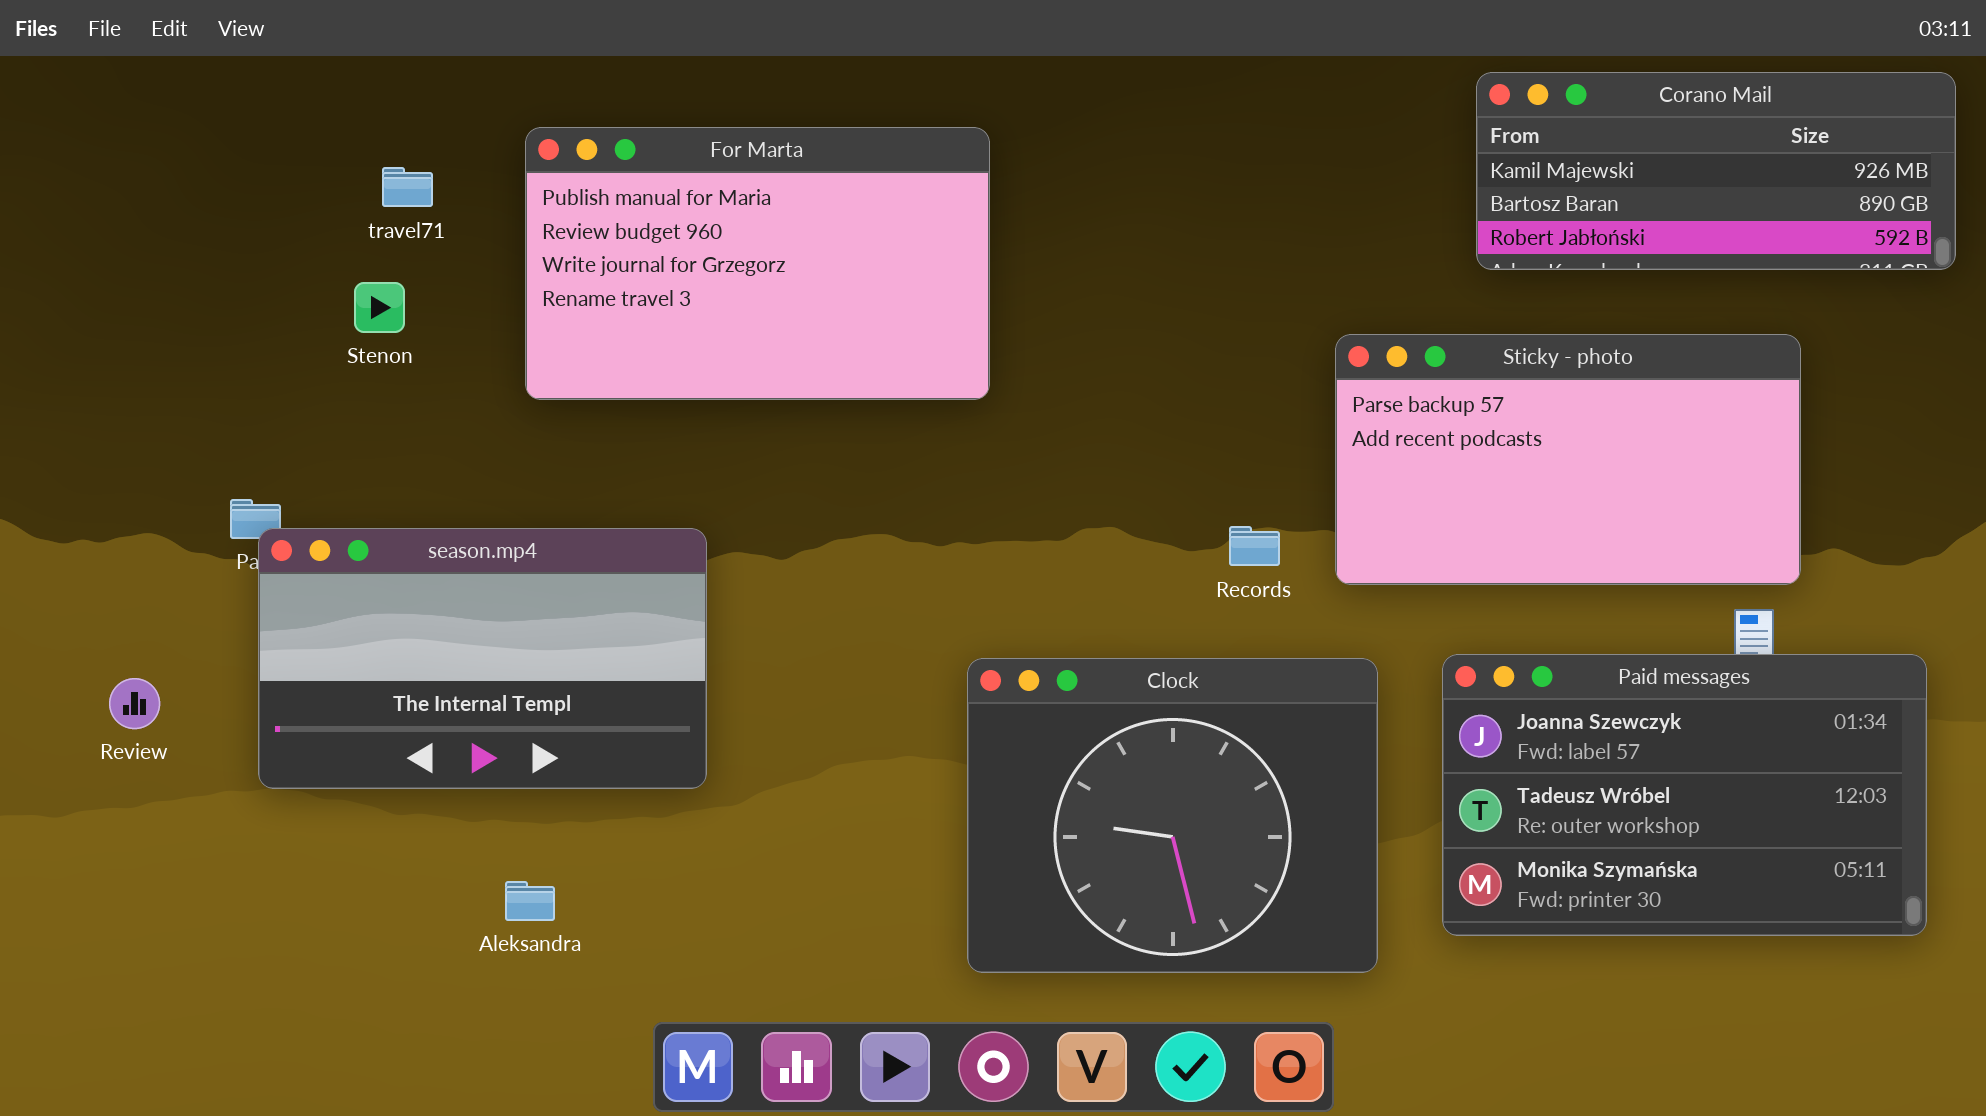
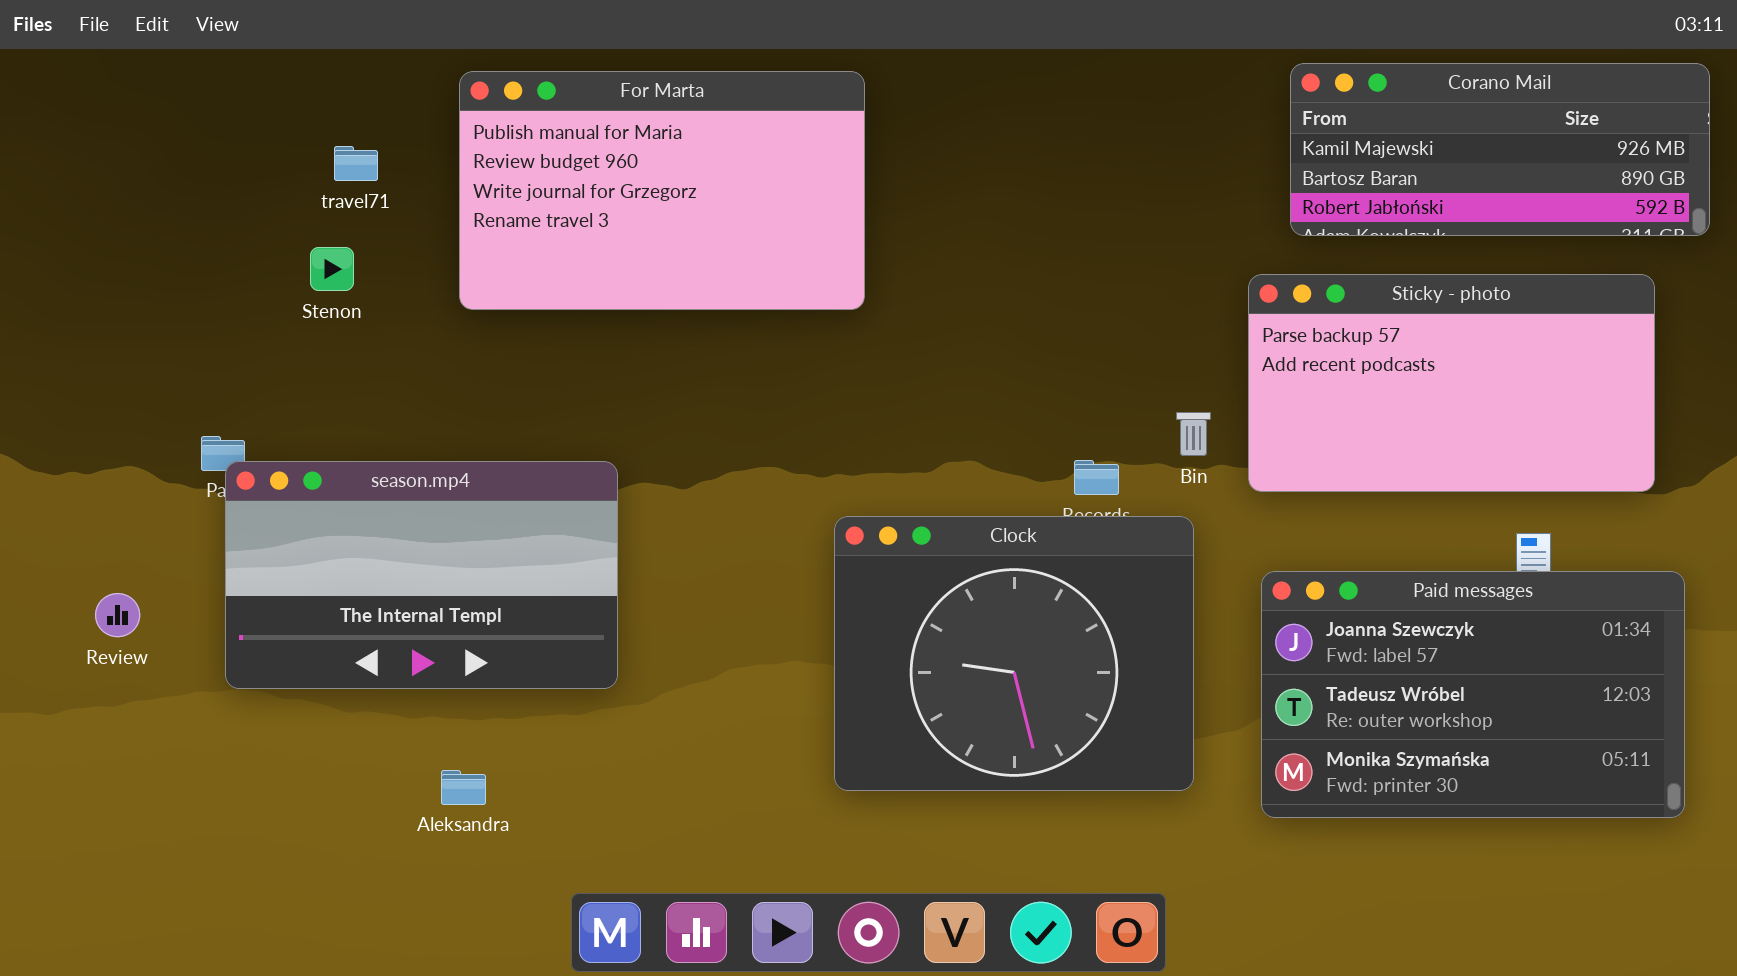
For Marta: [525,127,990,400] -> [459,71,865,310], moved
Sticky - photo: [1335,334,1801,585] -> [1248,274,1655,492], moved
Clock: [967,658,1378,973] -> [834,516,1194,791], moved

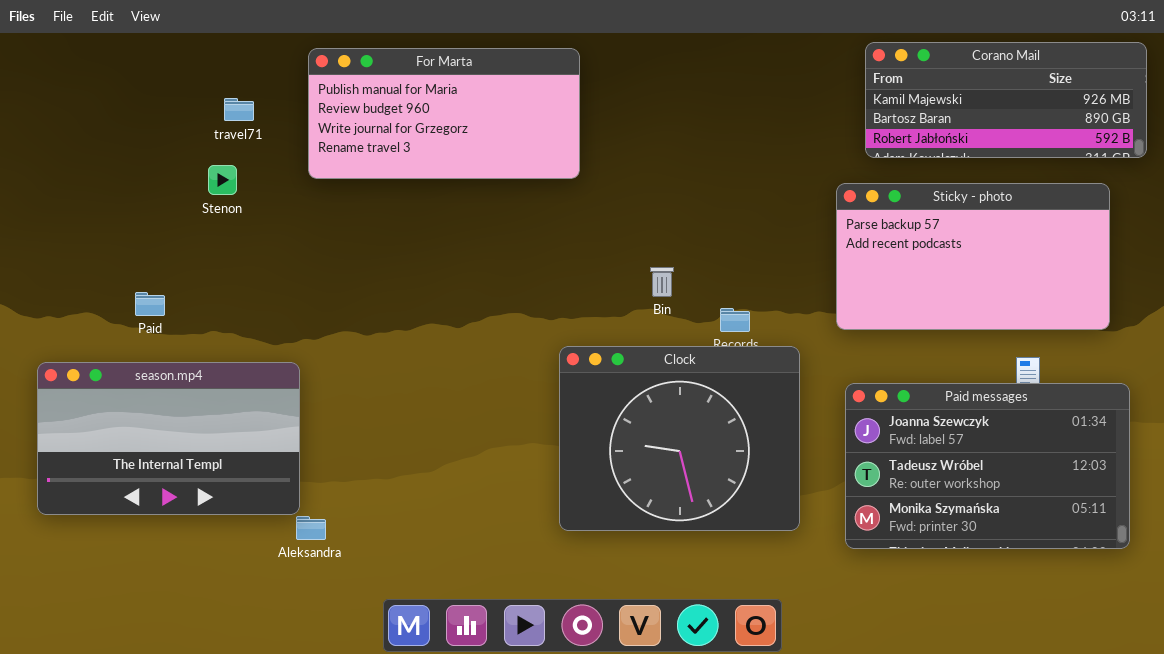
For Marta: [459,71,865,310] -> [308,48,580,179], resized
Bin: [1176,412,1211,456] -> [650,267,674,297], moved
season.mp4: [225,461,618,689] -> [37,362,300,515], moved

